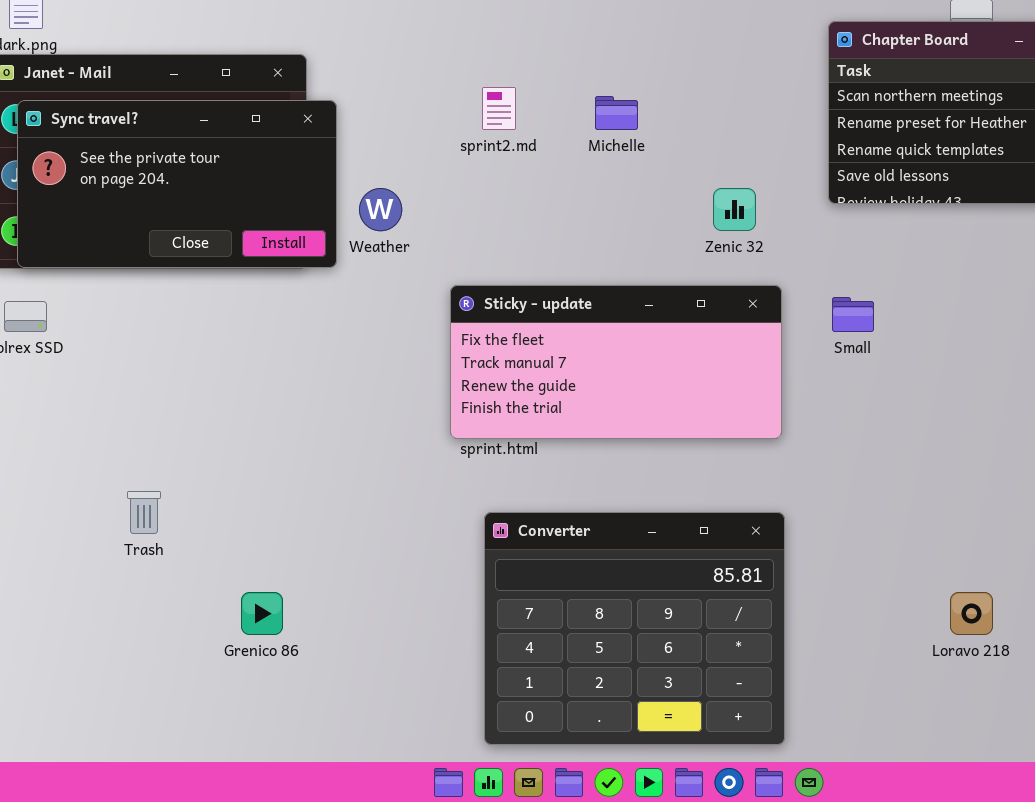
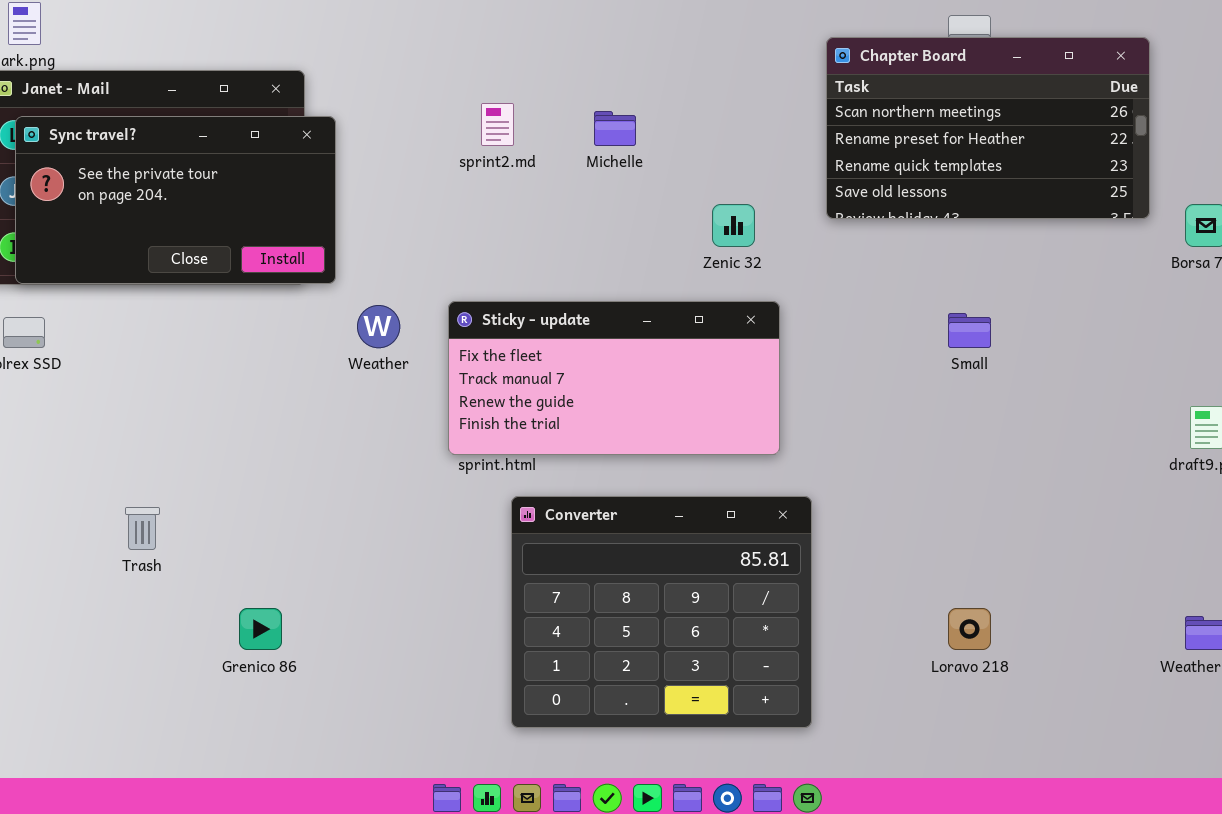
Weather: [359,188,402,231] -> [357,305,400,348], moved
Small: [832,297,874,332] -> [948,313,991,348], moved
Converter: [484,512,785,745] -> [511,496,812,728], moved

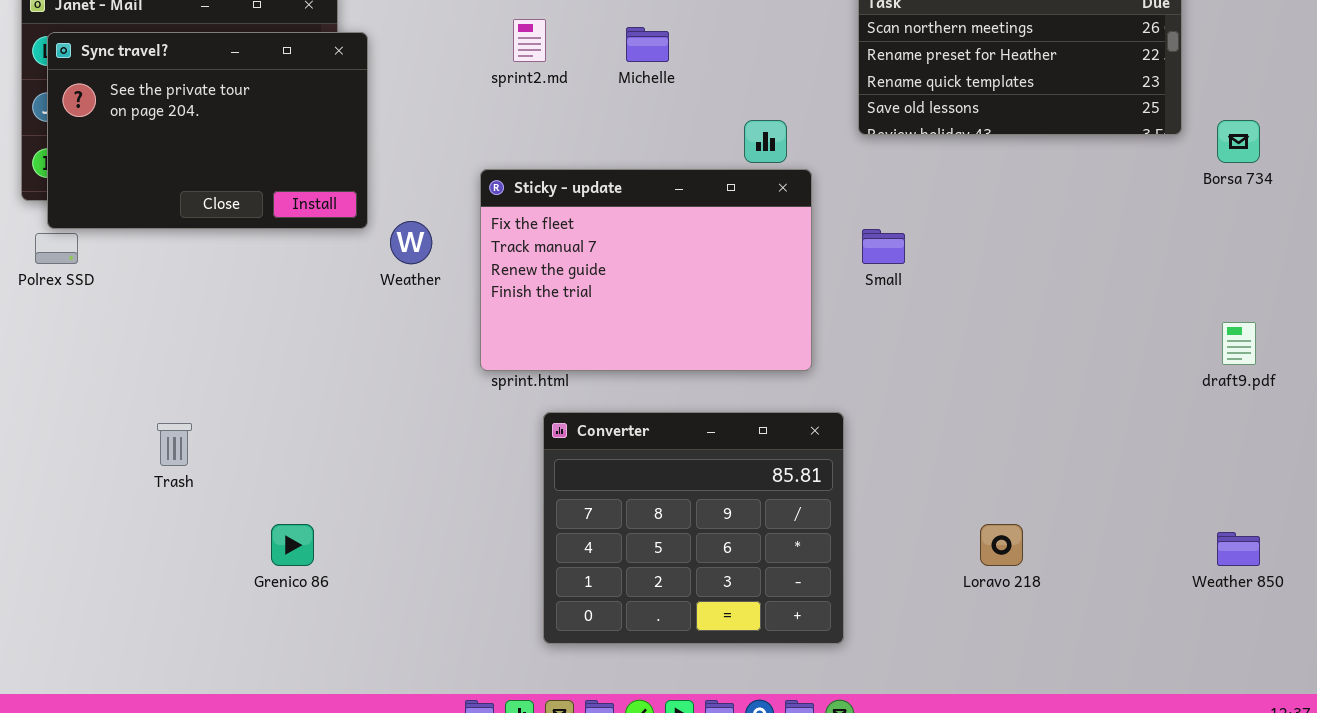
Sync travel?: [15,116,336,284] -> [47,32,368,229], resized
Sticky - update: [448,301,780,455] -> [480,169,812,371], resized
Small: [948,313,991,348] -> [862,229,905,264], moved

